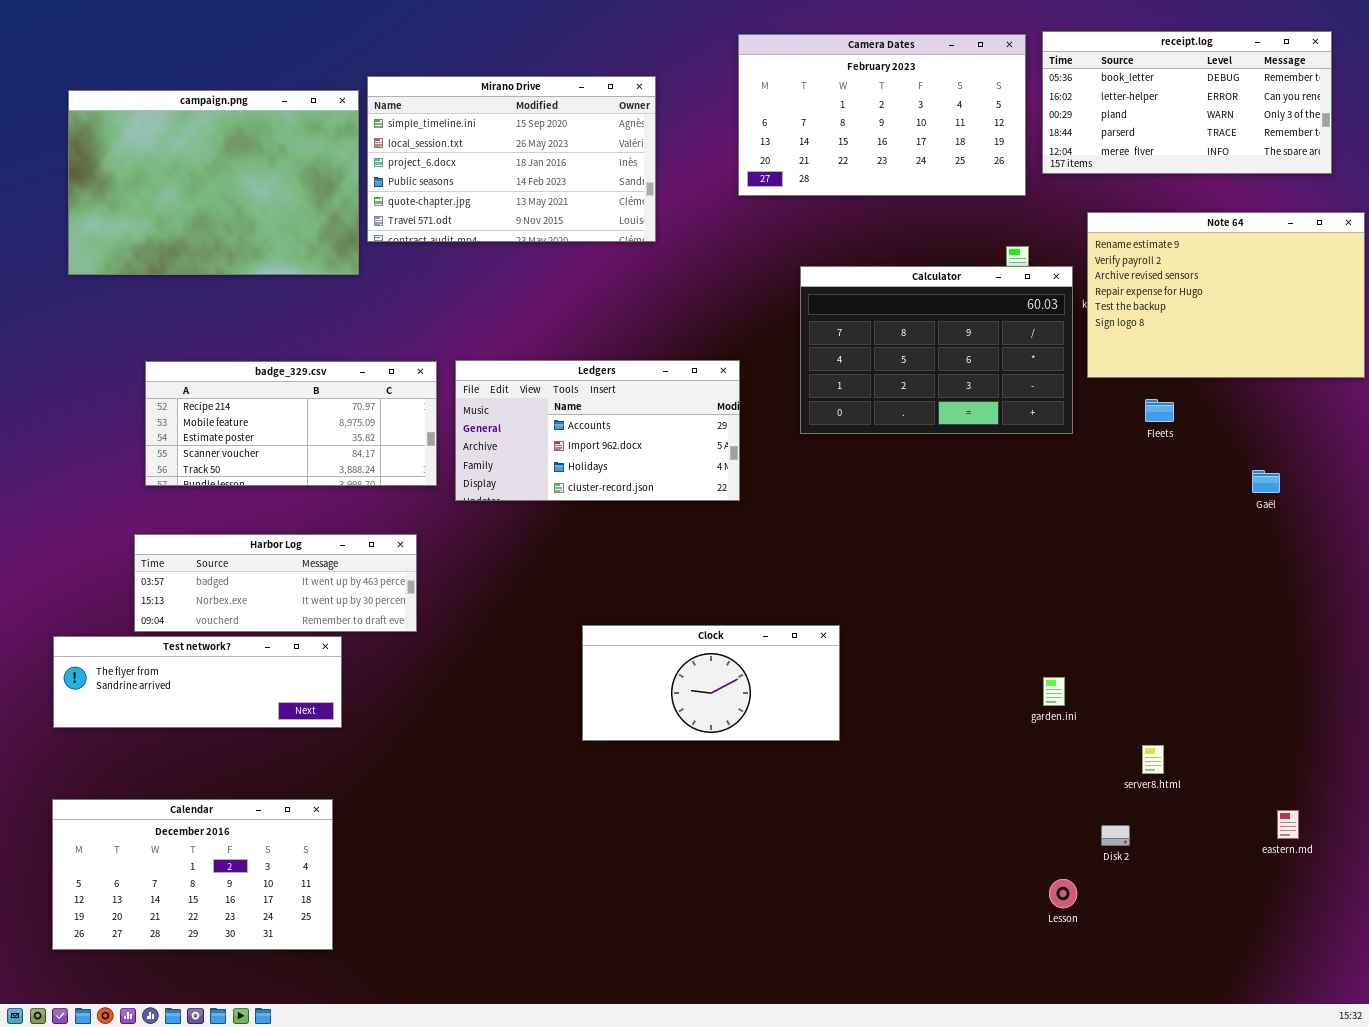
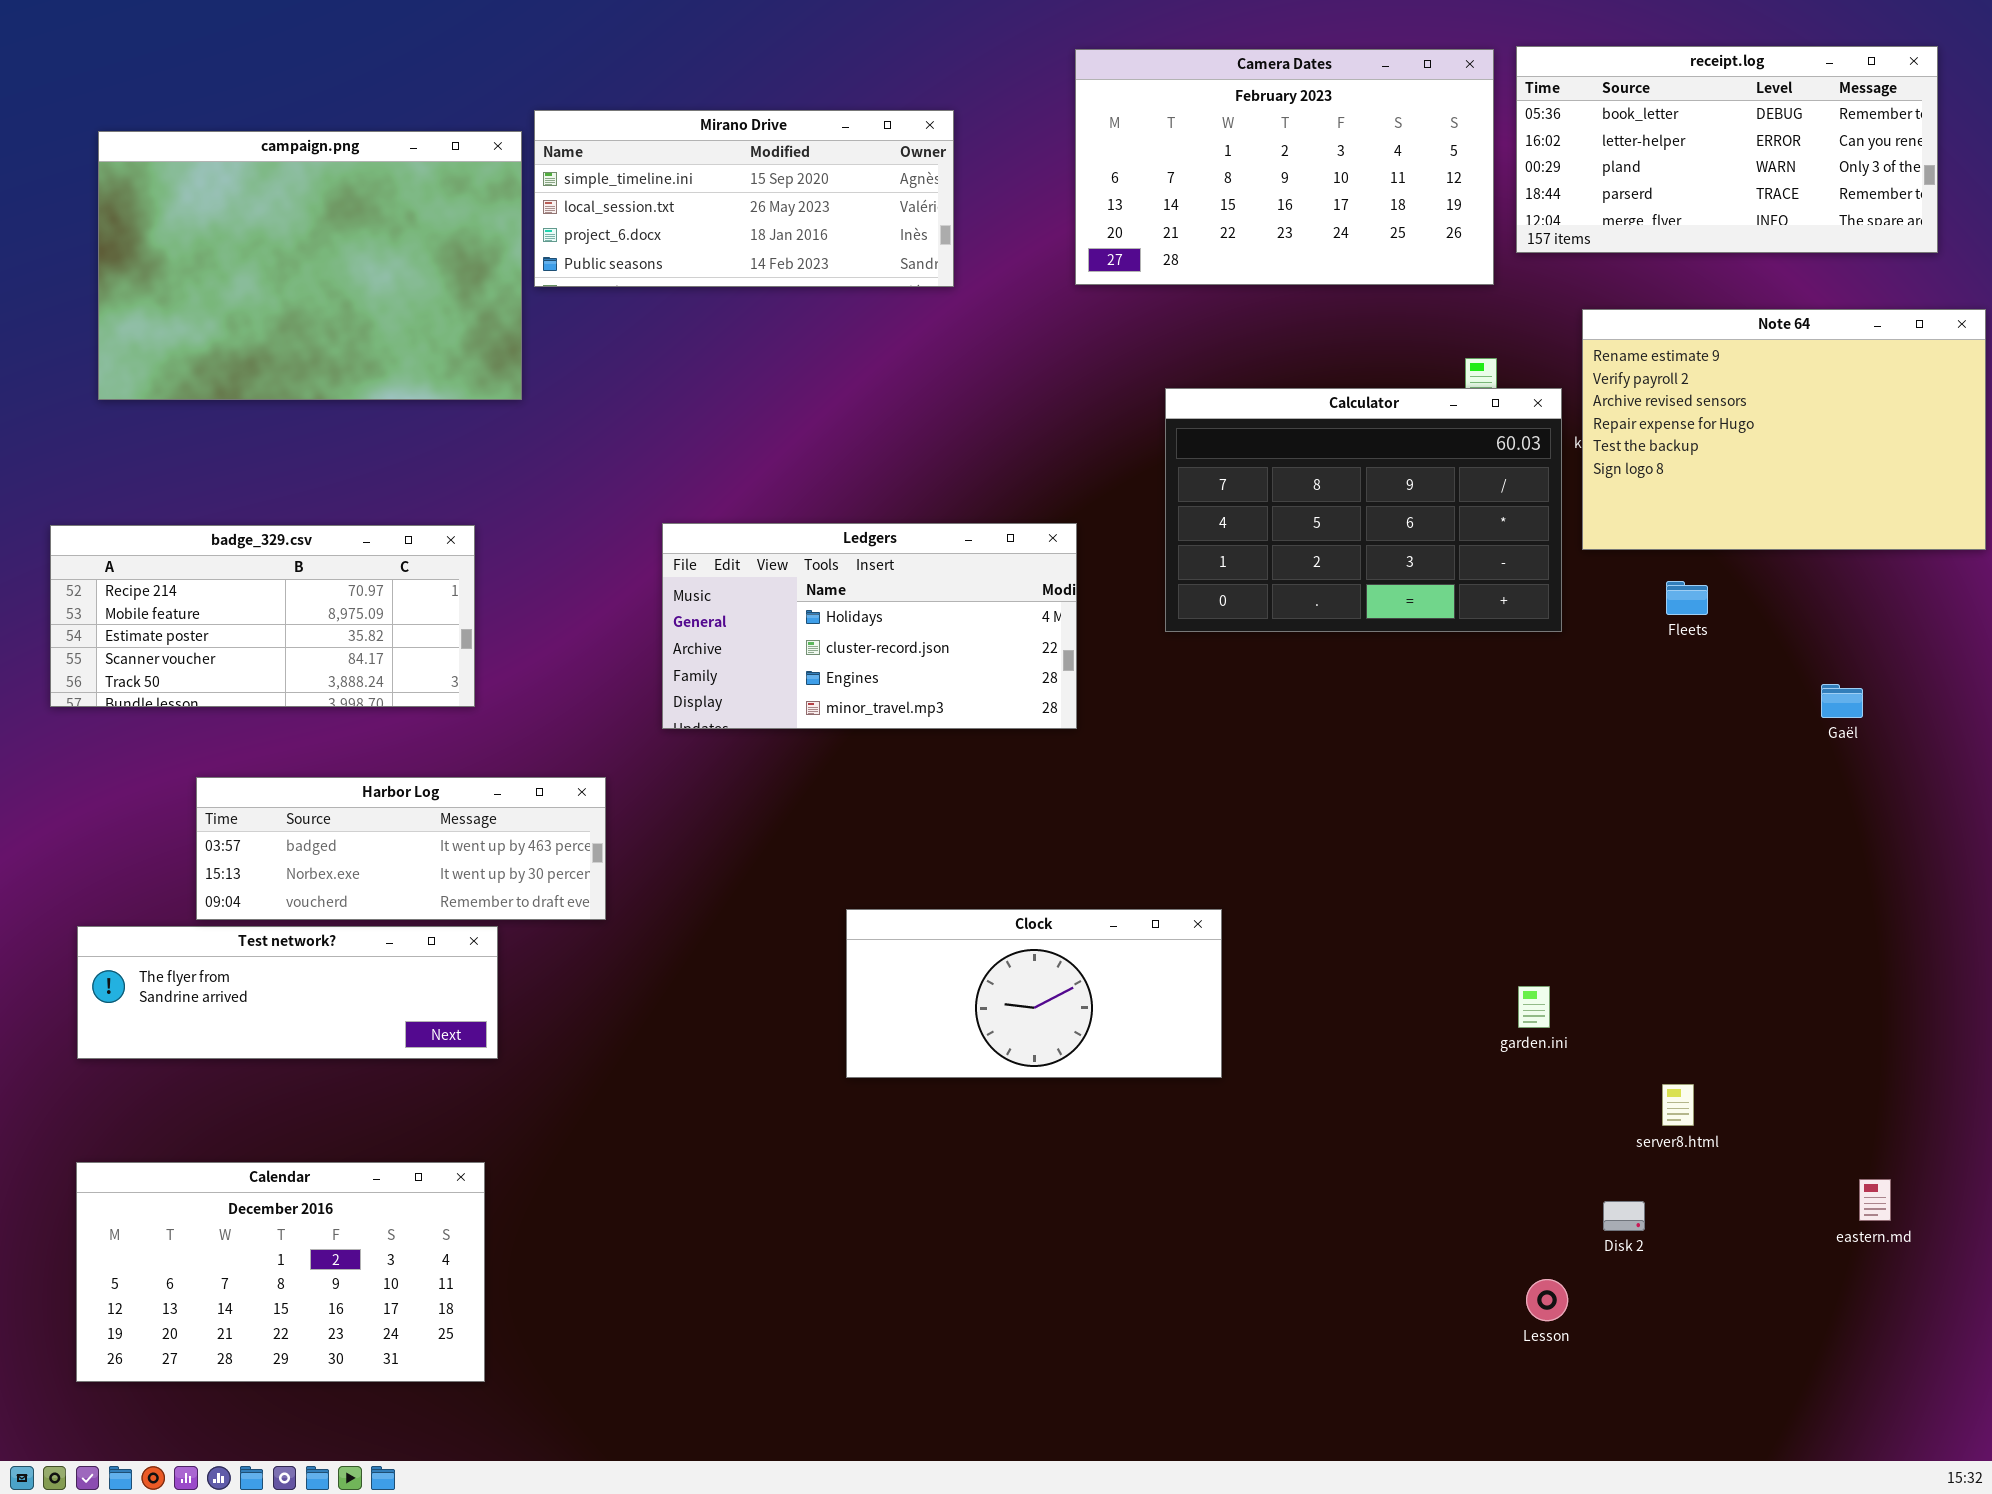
Mirano Drive: [367,76,656,242] -> [534,110,954,287], resized
Ledgers: [455,360,740,501] -> [662,523,1077,729], scrolled down 2 rows
badge_329.csv: [145,361,437,486] -> [50,525,475,707], moved

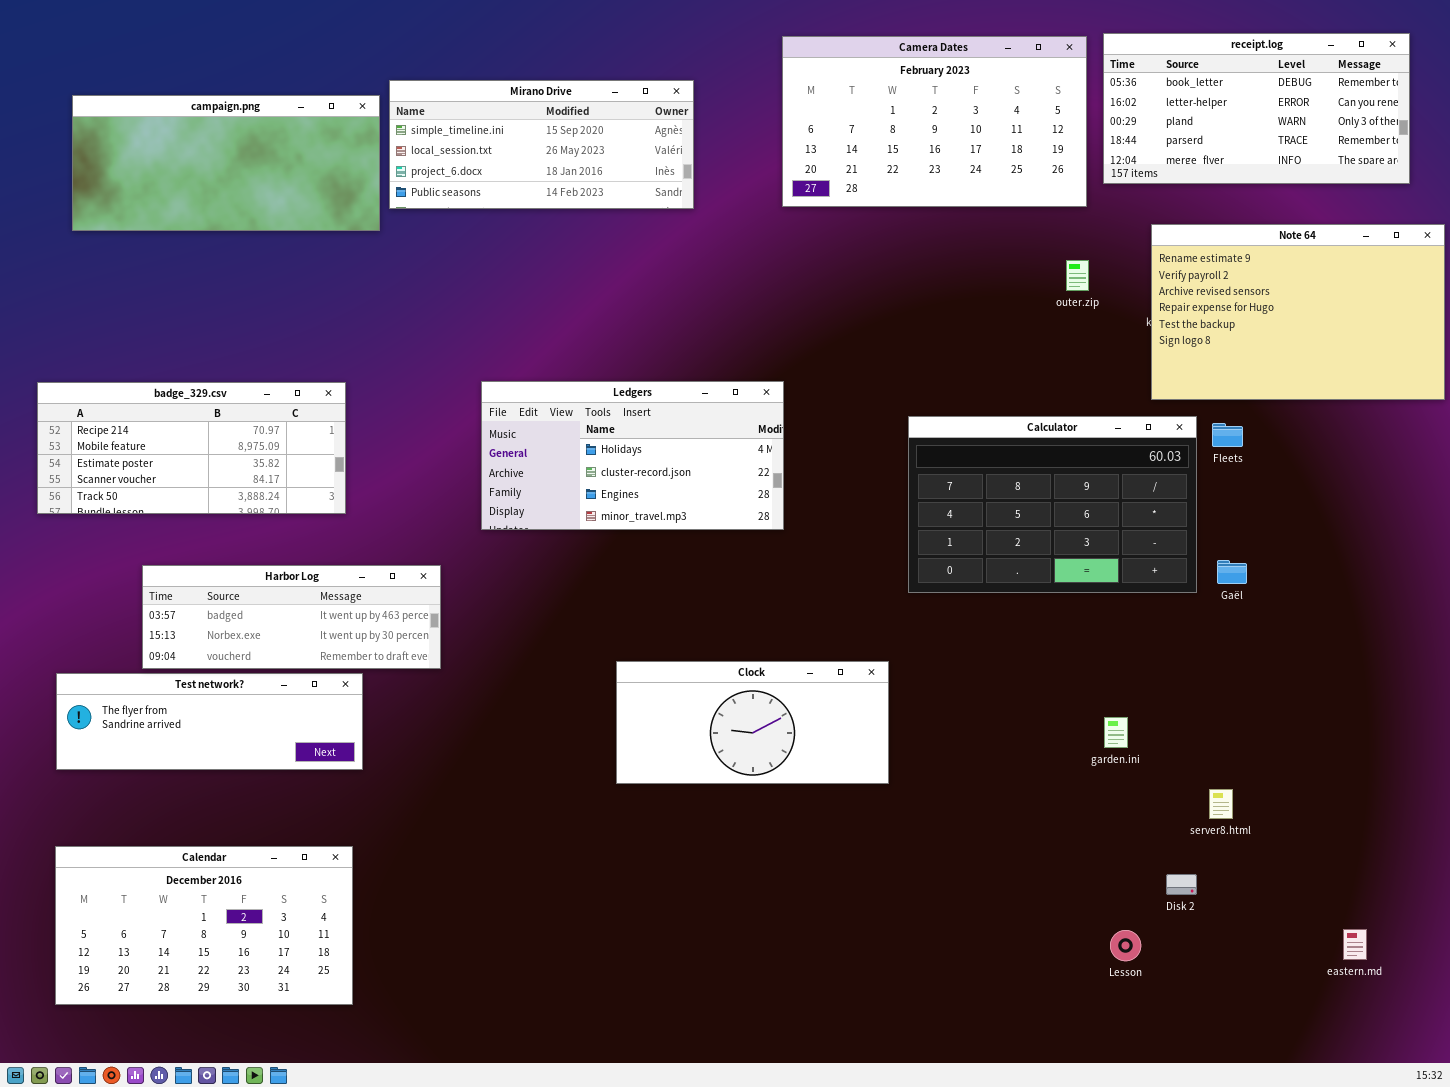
campaign.png: [98,131,522,400] -> [72,95,380,231], resized
Calculator: [1165,388,1562,632] -> [908,416,1197,593], moved
Gaël: [1821,684,1863,718] -> [1217,560,1247,584], moved
eastern.md: [1859,1179,1891,1221] -> [1343,929,1367,960], moved

